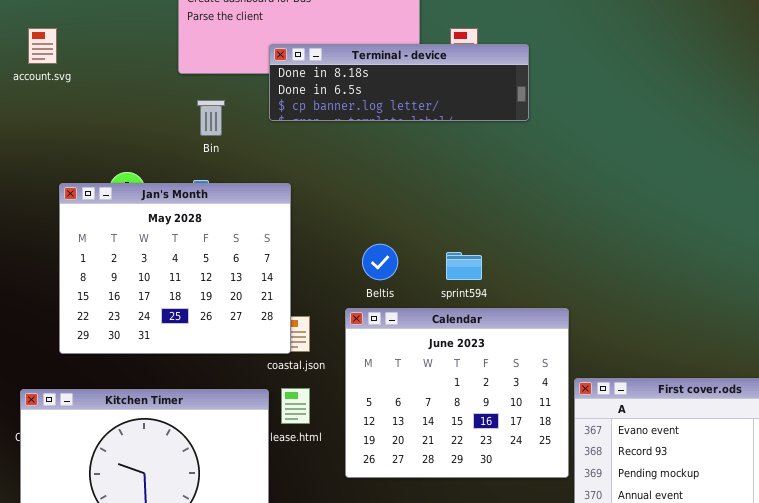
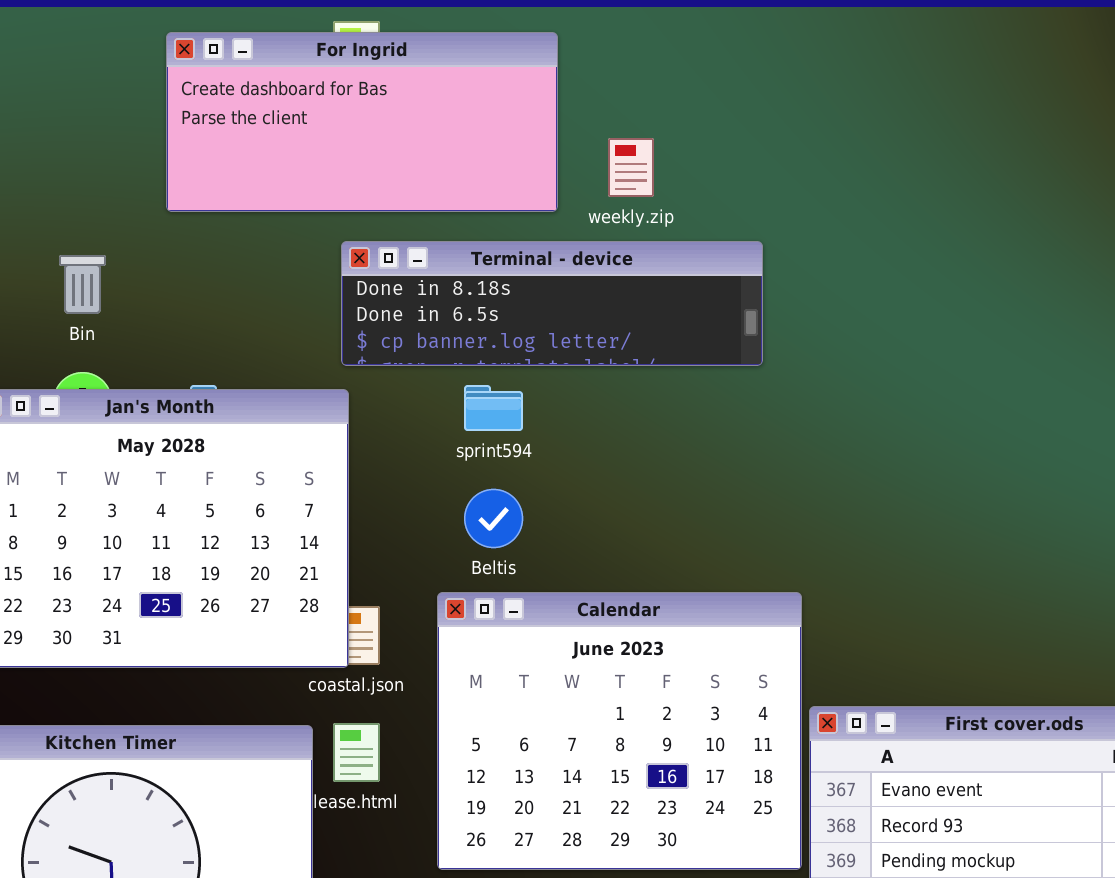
Terminal - device: [269,44,529,121] -> [341,241,763,366], moved
Bin: [197,100,225,136] -> [59,255,106,314], moved
sprint594: [446,252,482,280] -> [464,385,523,431], moved

